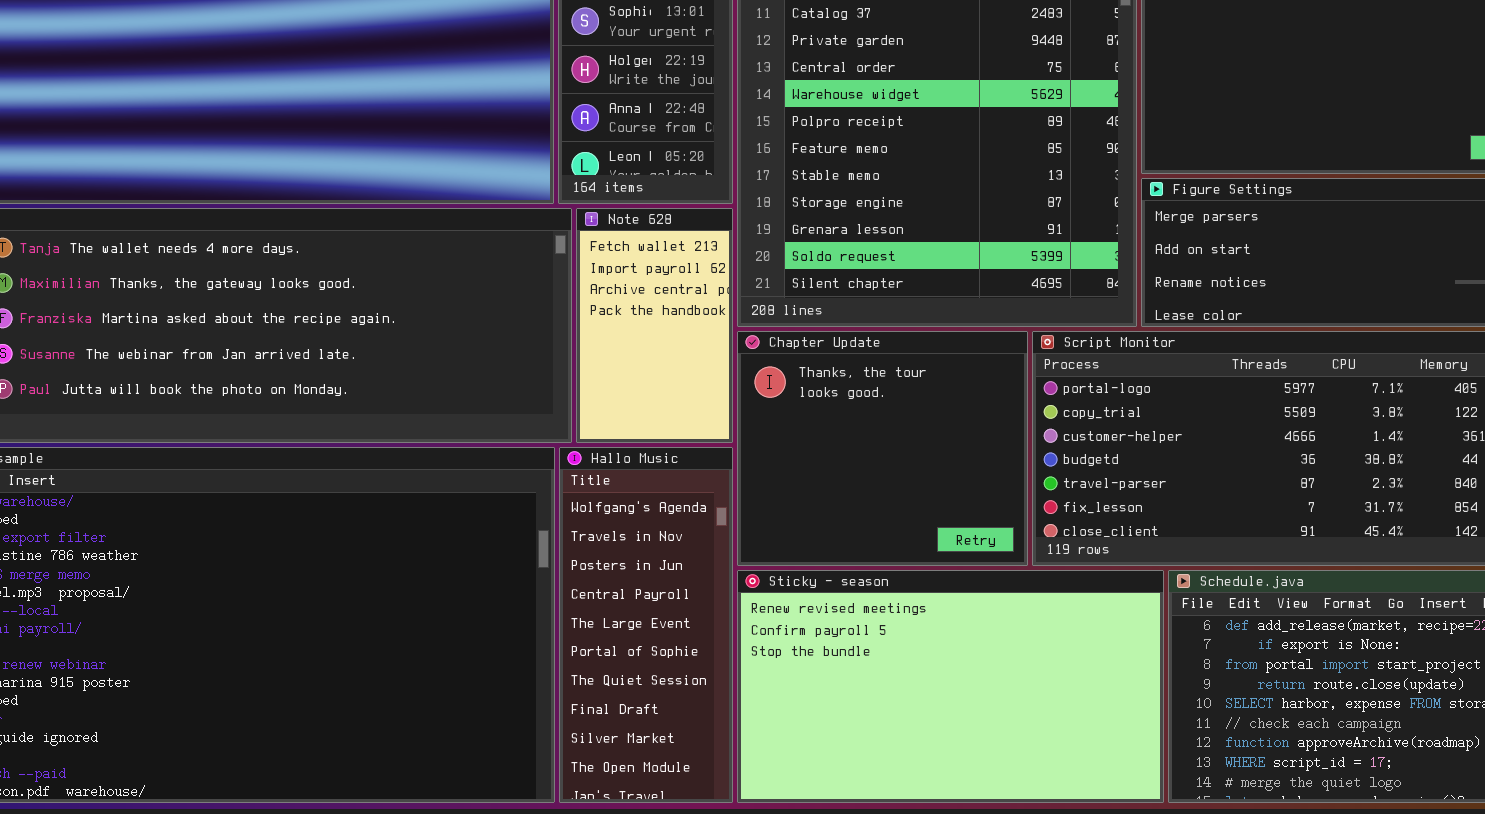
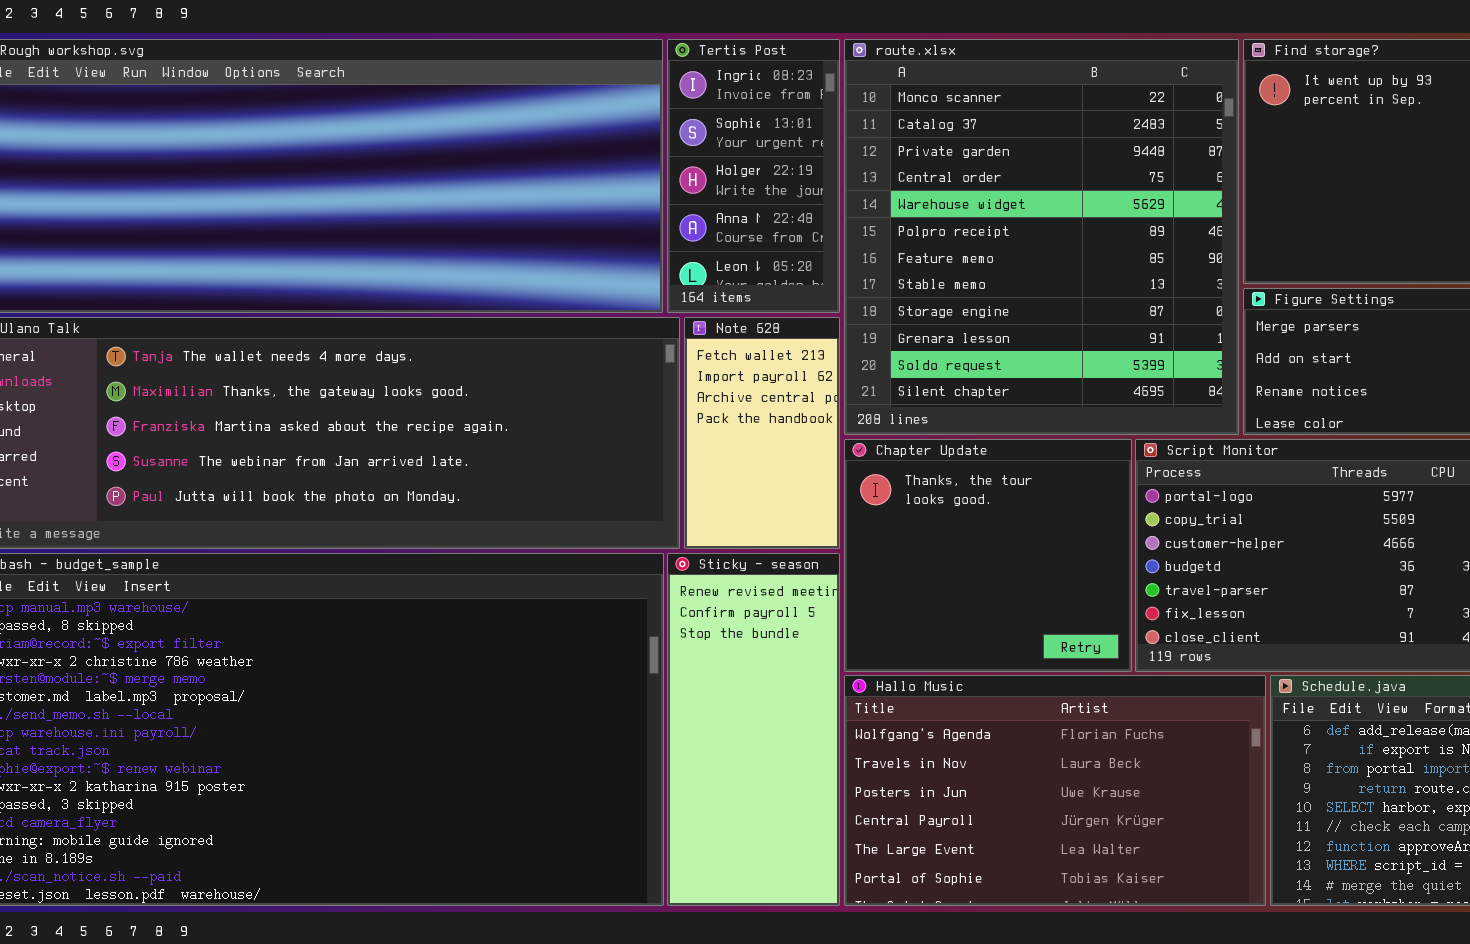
Hallo Music: [559,447,733,803] -> [844,675,1266,906], moved, resized
Sticky - season: [737,570,1164,803] -> [667,553,840,906], moved, resized

